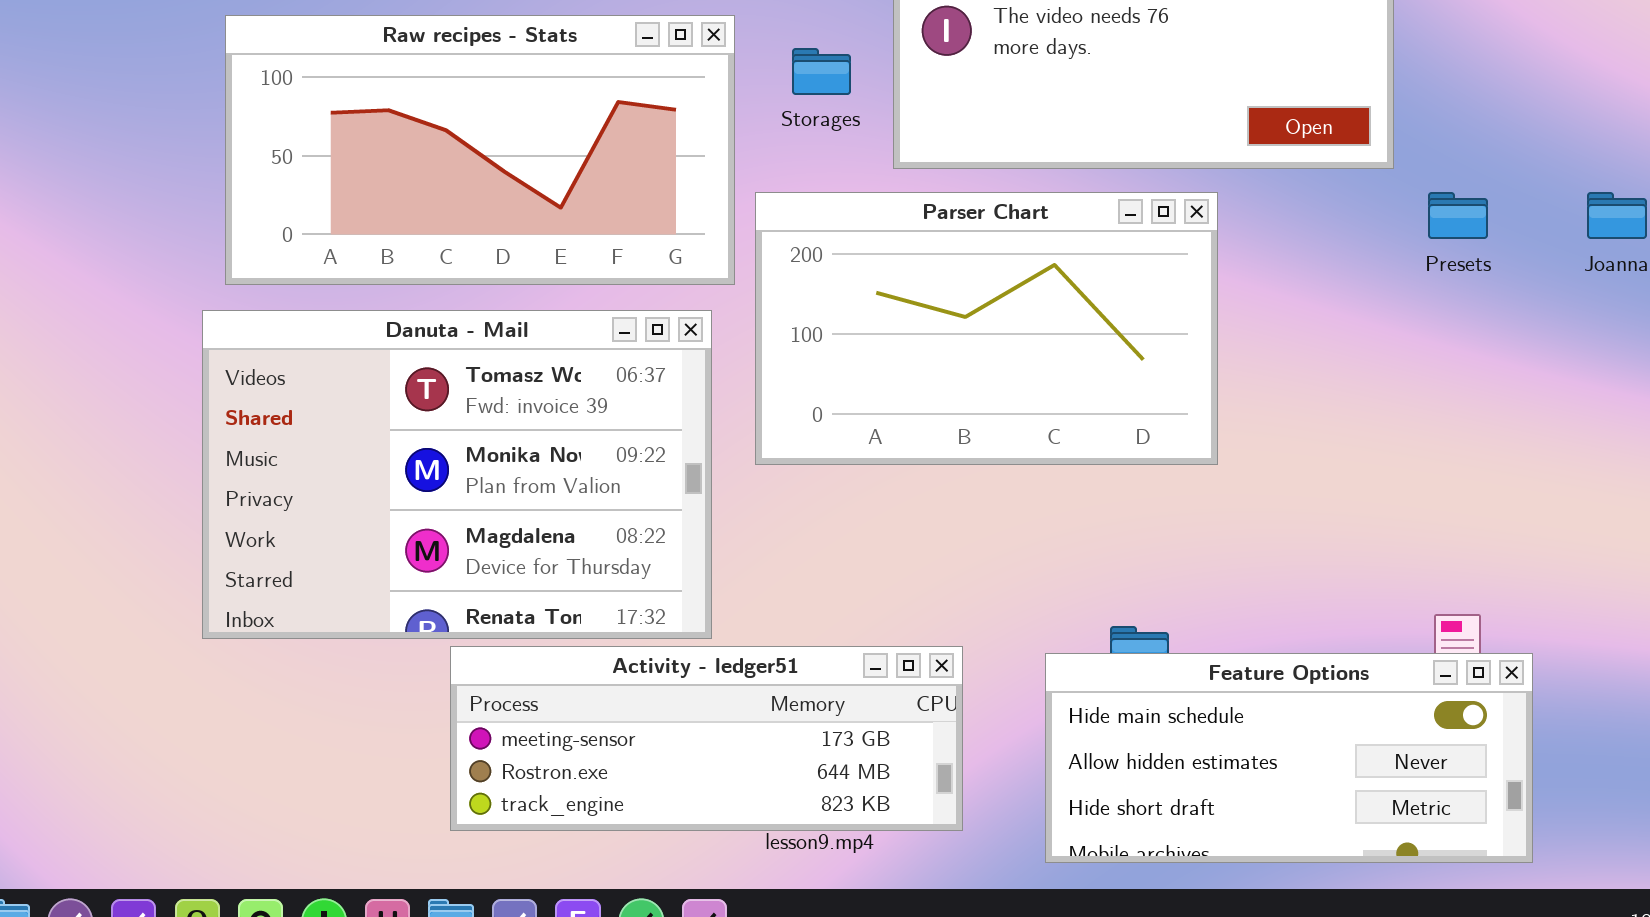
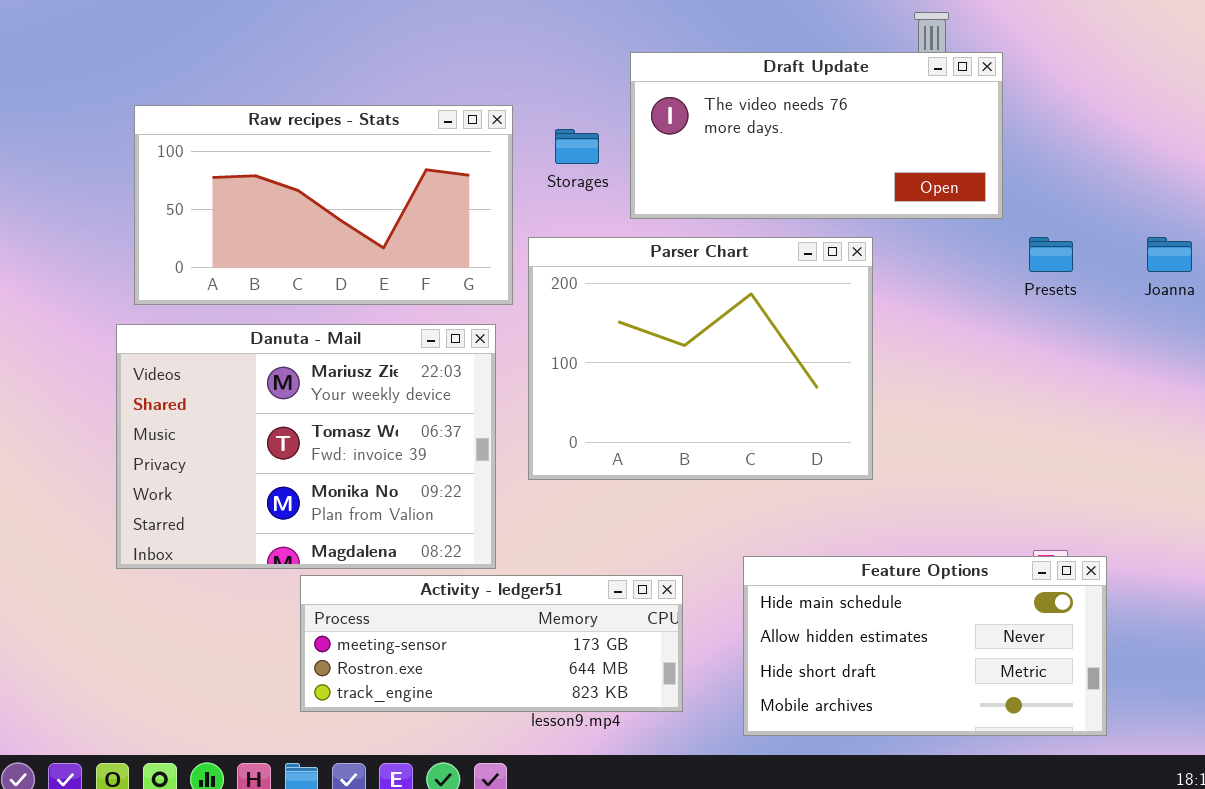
Parser Chart: [755,192,1218,465] -> [528,237,873,480], resized
Danuta - Mail: [202,310,712,639] -> [116,324,496,569], scrolled up 1 row
Feature Options: [1045,653,1533,863] -> [743,556,1107,736], resized

